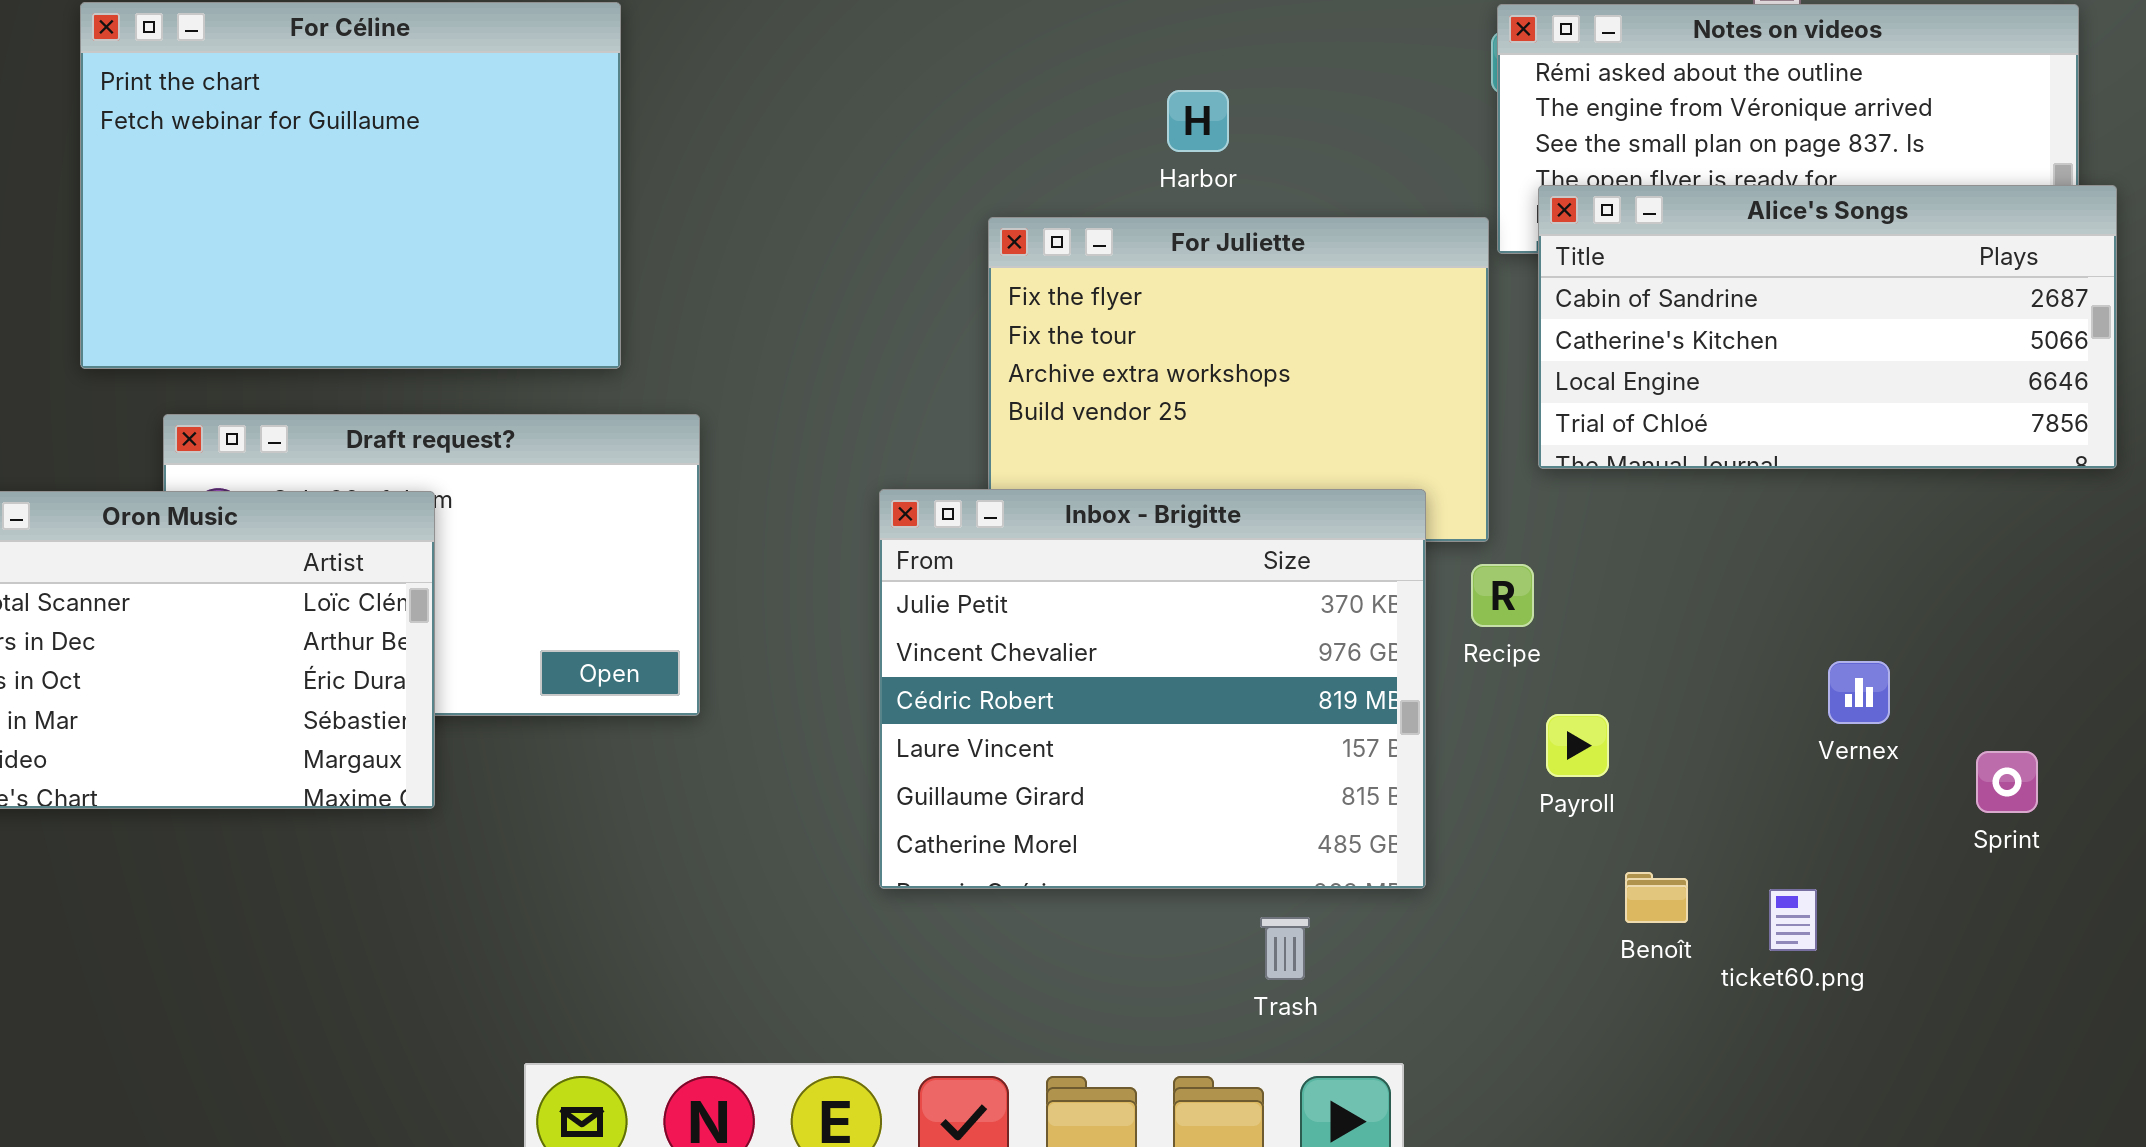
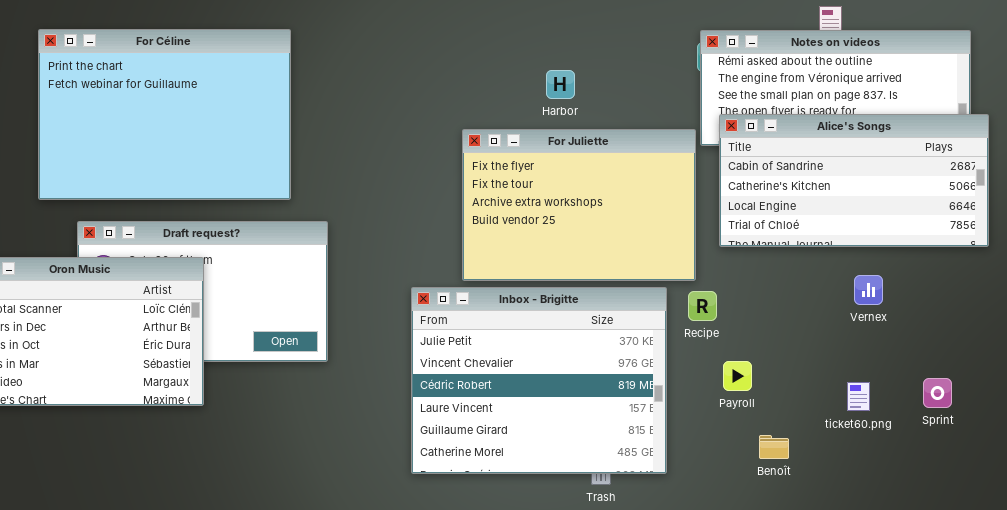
Inbox - Brigitte: [879,489,1426,889] -> [411,287,667,474], moved
Vernex: [1828,661,1890,724] -> [854,275,883,305], moved
ticket60.png: [1769,889,1817,951] -> [847,382,870,411], moved

